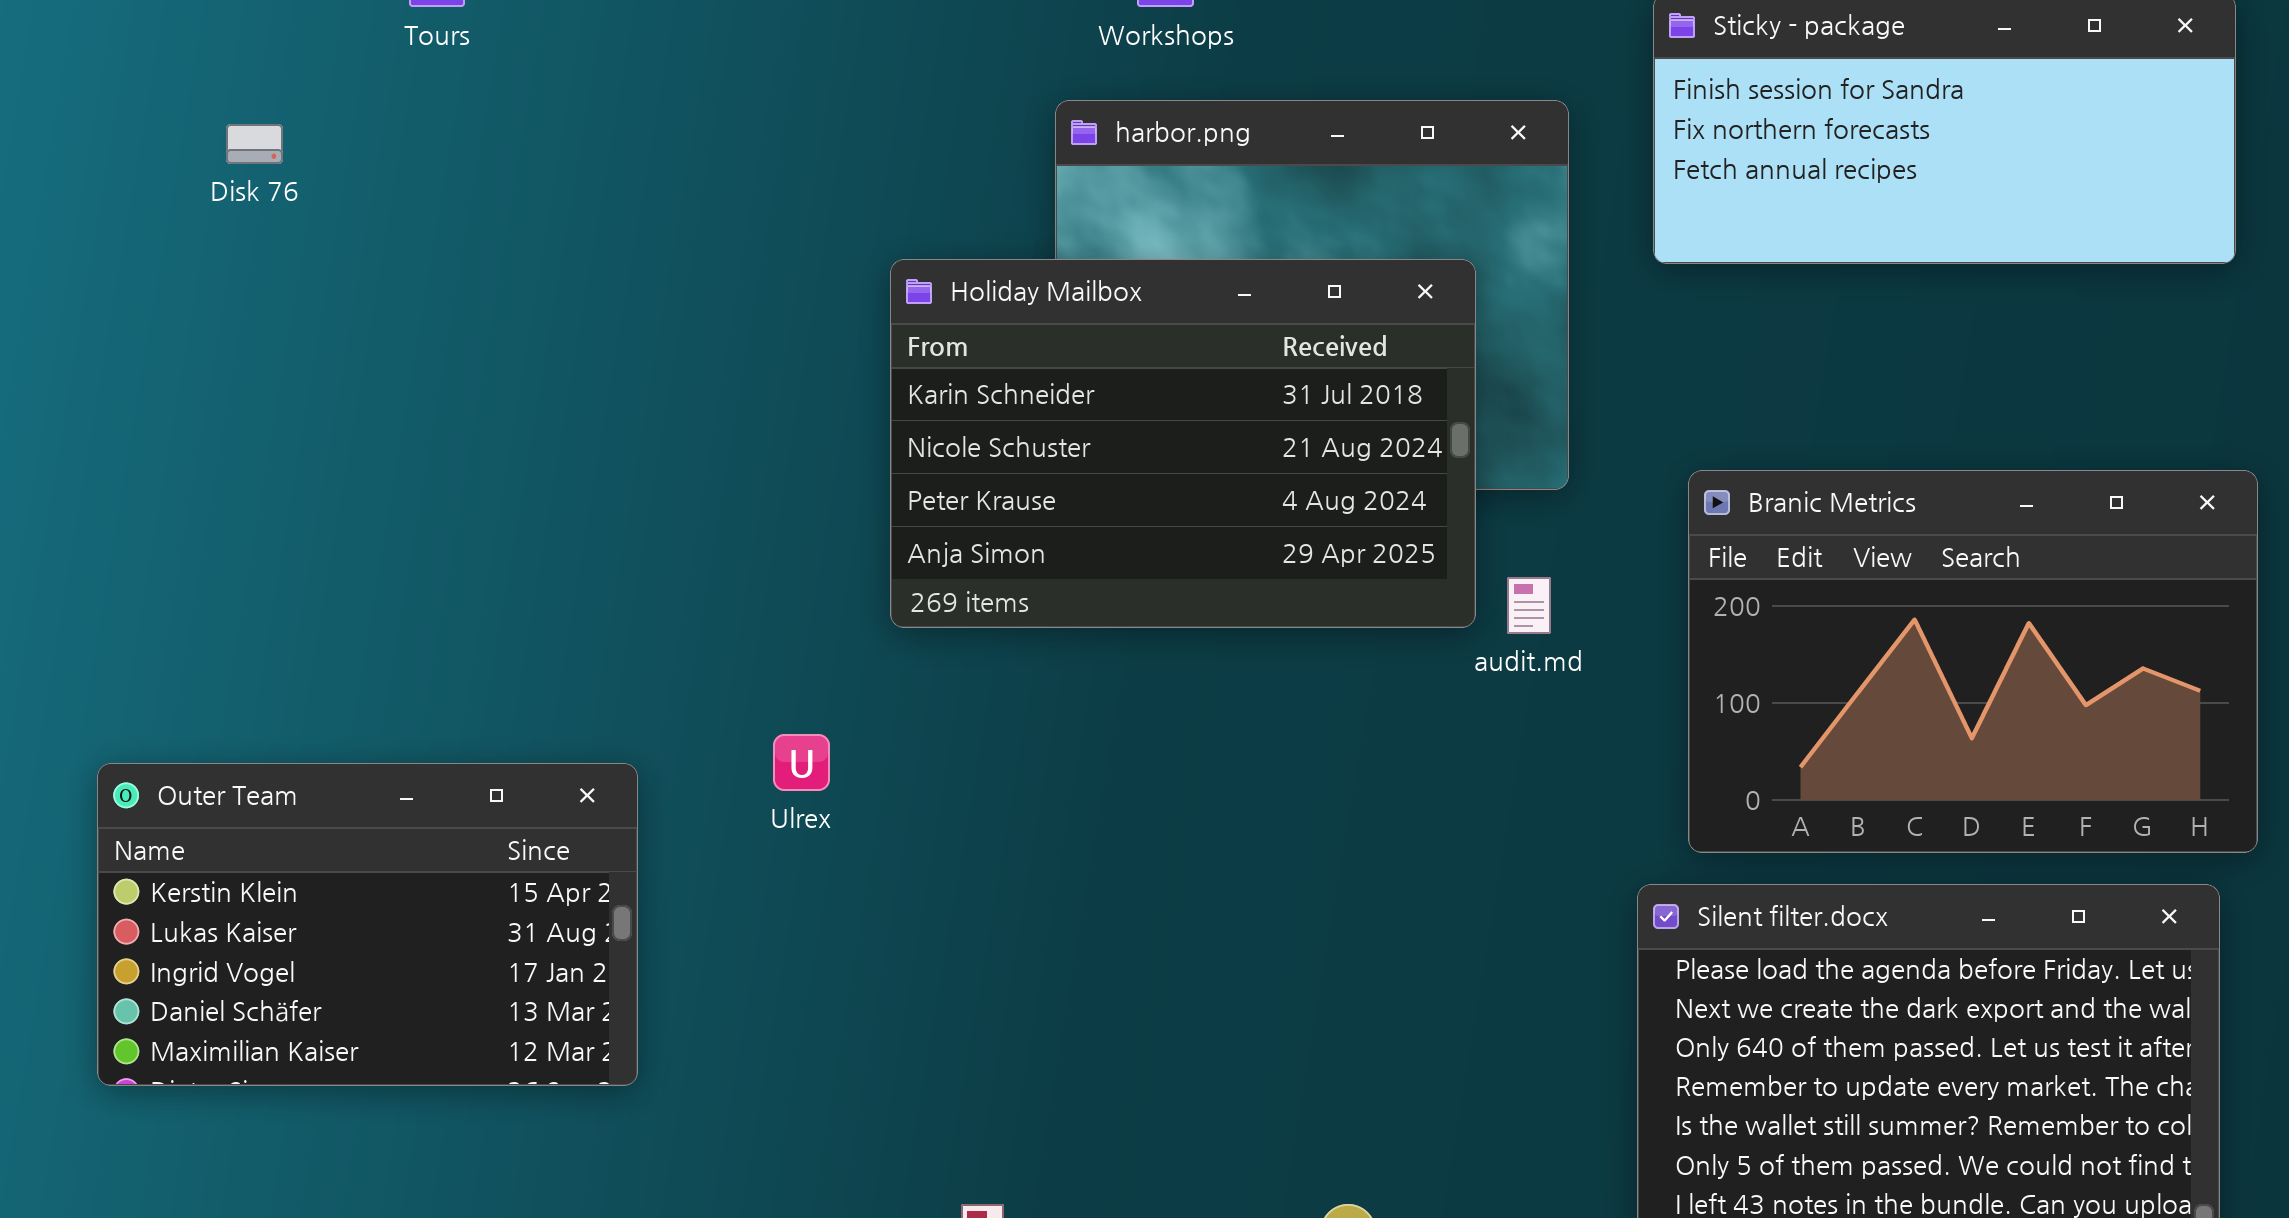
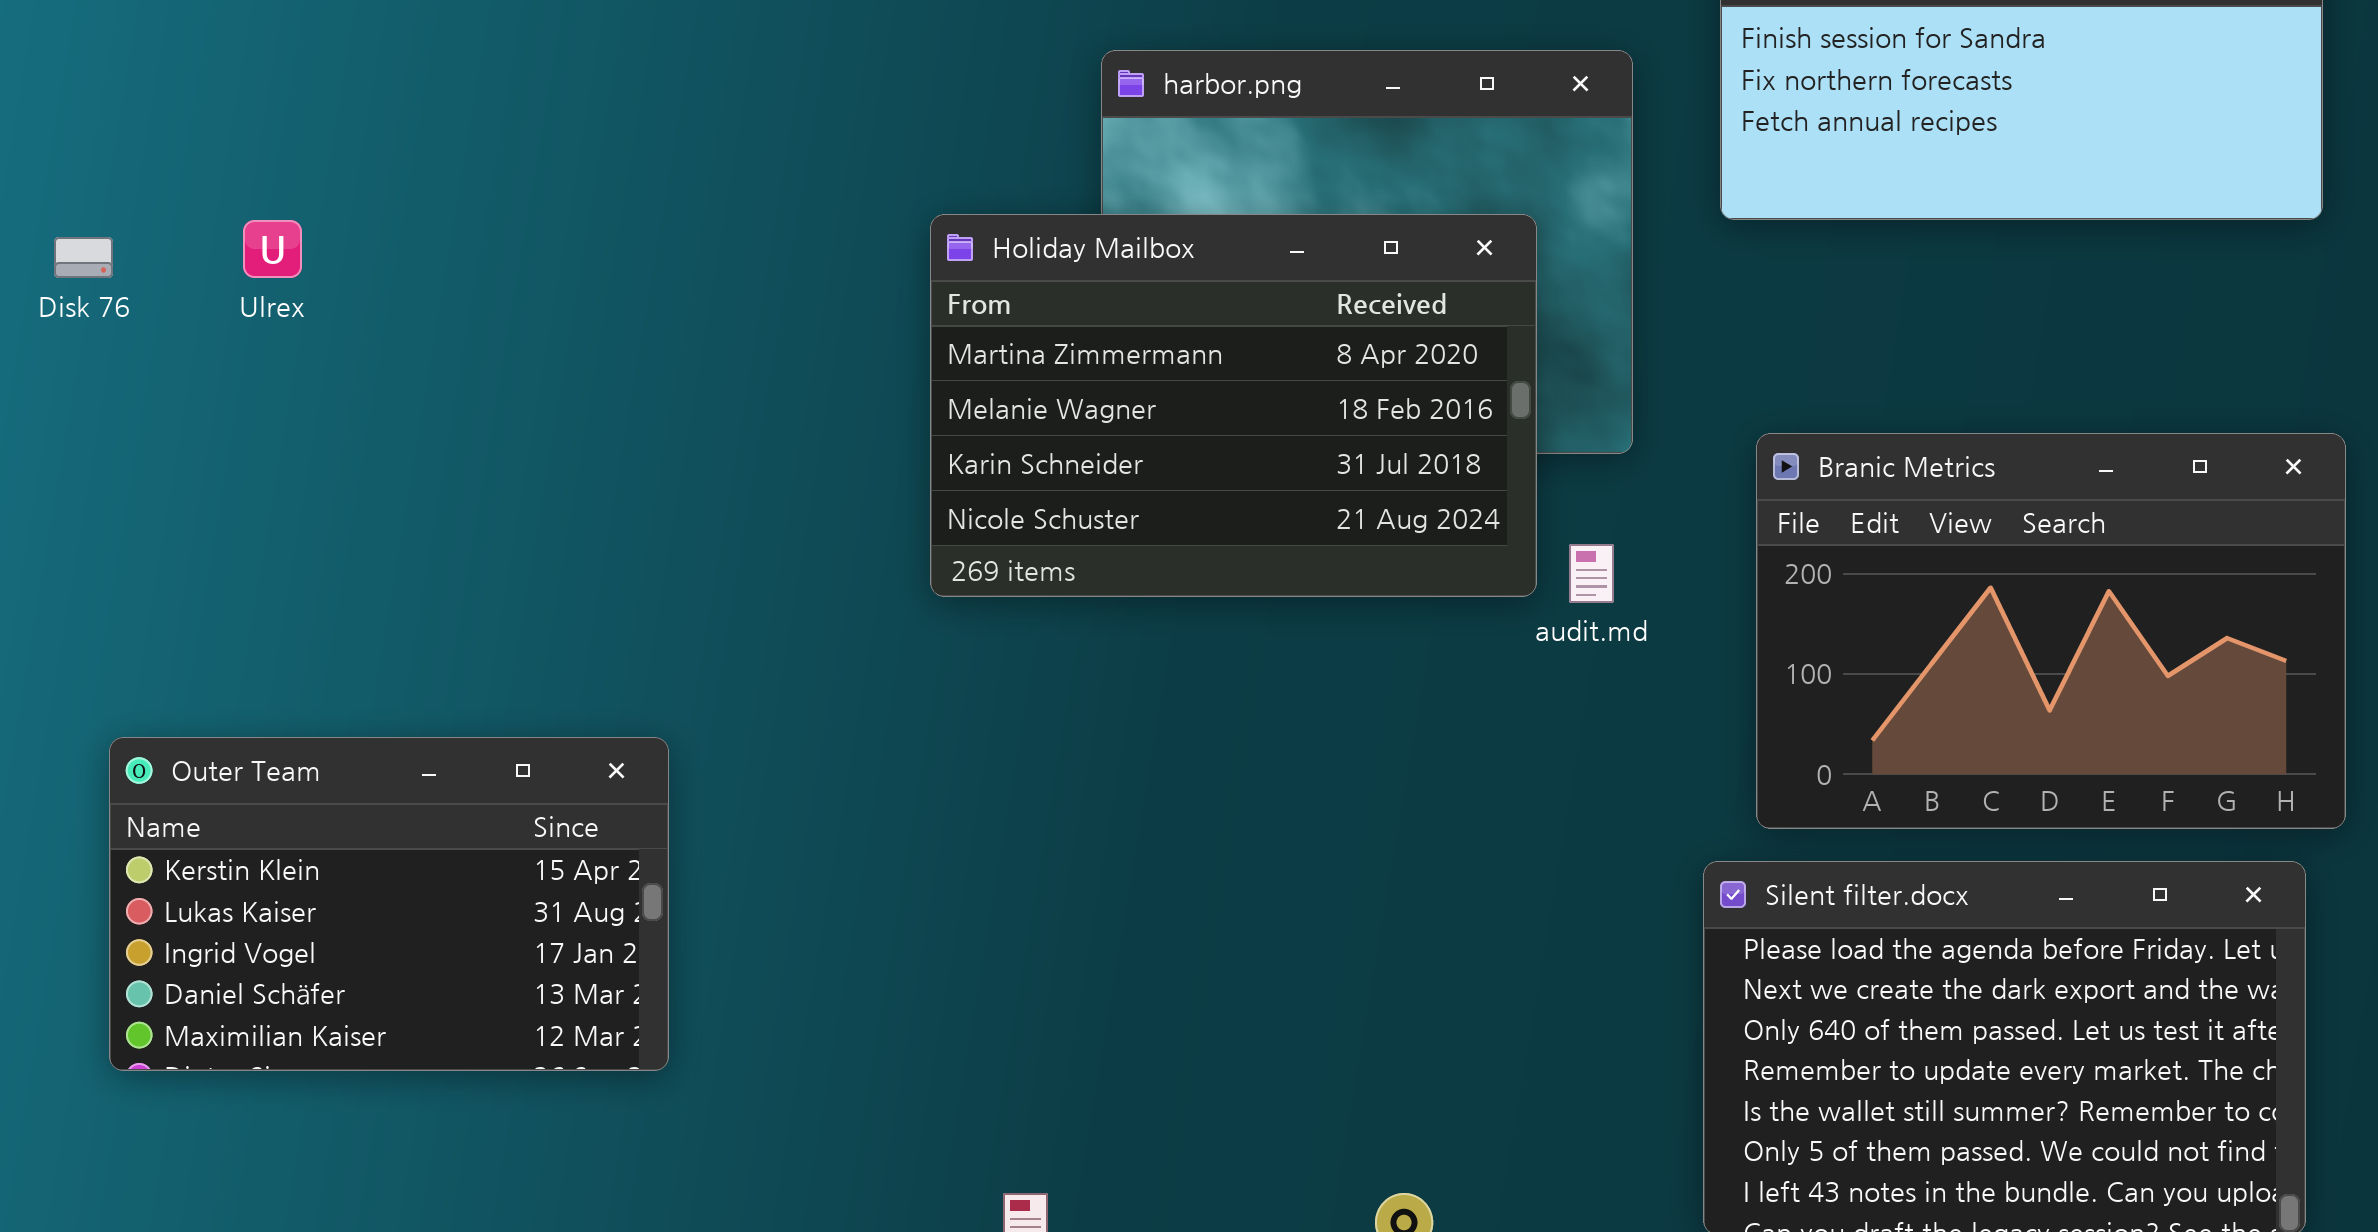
Disk 76: [226,124,283,164] -> [54,237,113,278], moved
Holiday Mailbox: [890,259,1476,628] -> [930,214,1537,597], scrolled up 2 rows
Ulrex: [773,734,830,791] -> [243,220,302,278], moved

